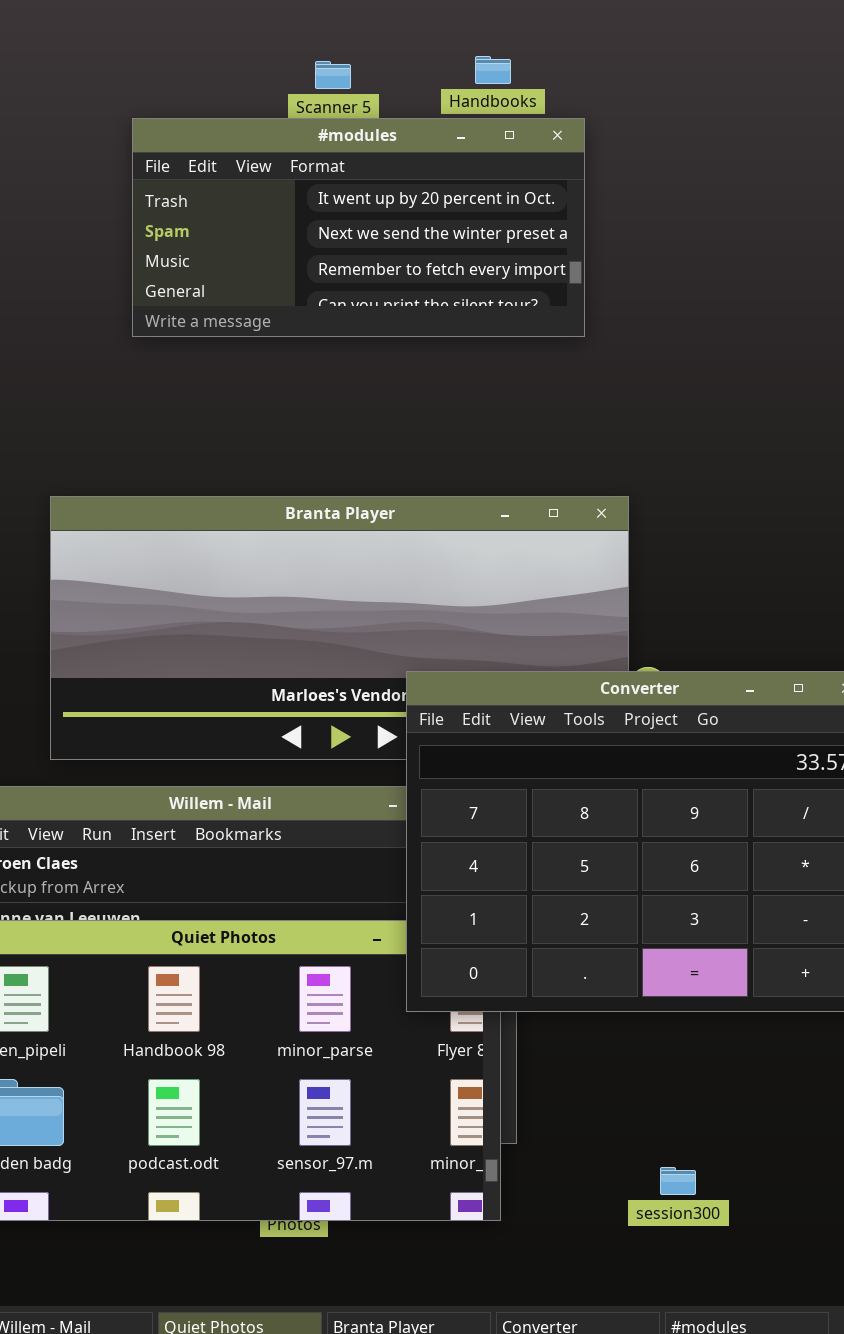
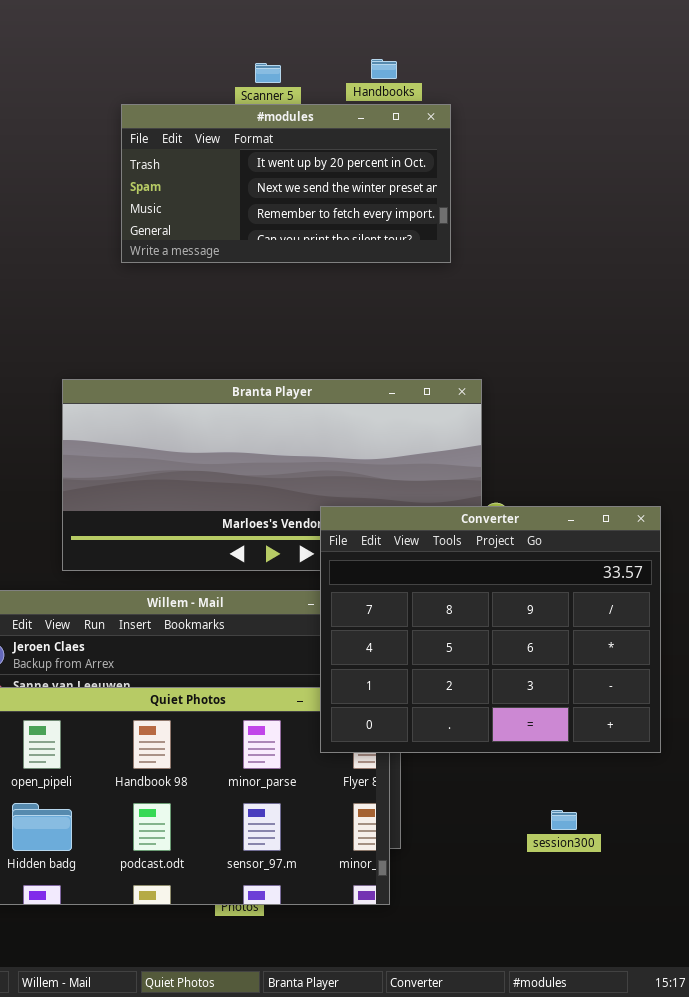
session300: [660,1167,696,1195] -> [551,810,577,830], moved

